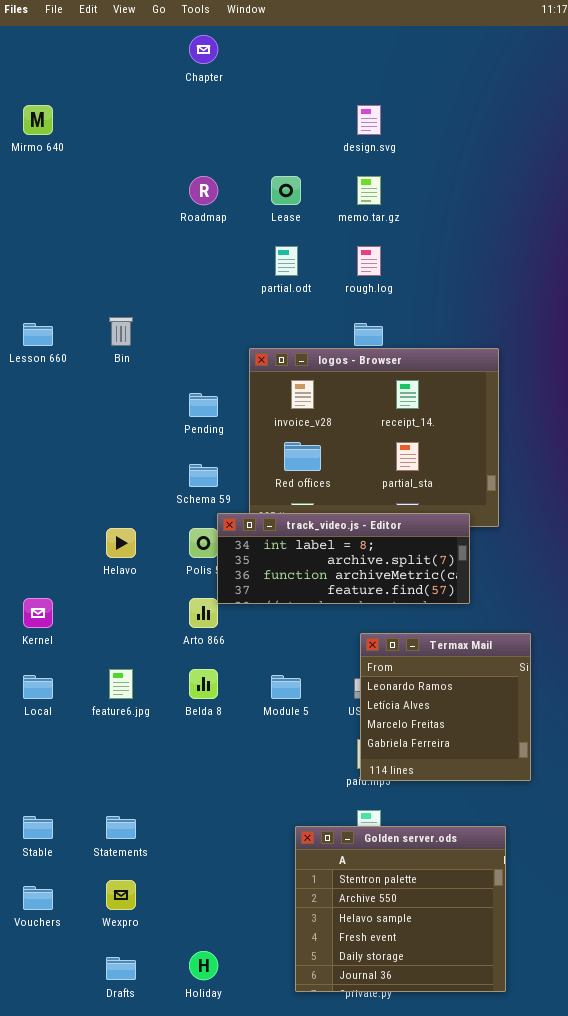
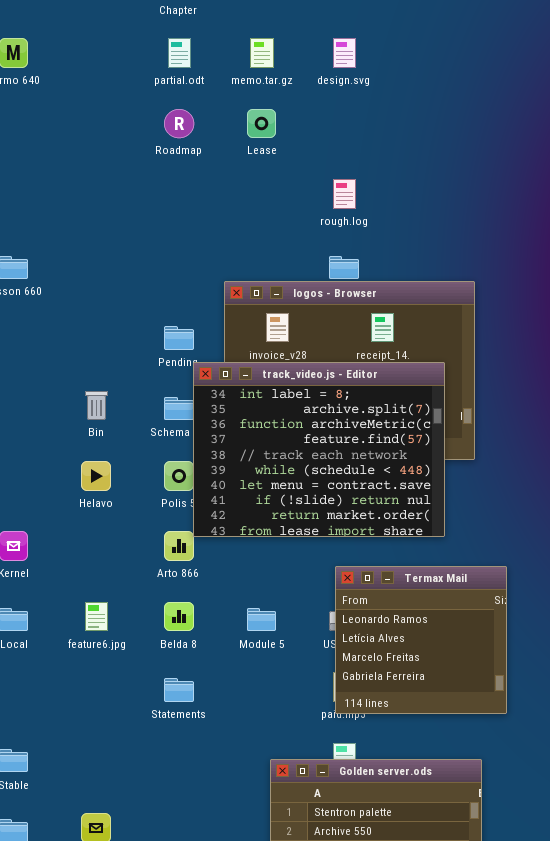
memo.tar.gz: [357,176,381,205] -> [250,38,274,68], moved
partial.odt: [275,246,298,276] -> [168,38,191,68], moved
Bin: [109,317,133,346] -> [85,391,108,420], moved
track_video.js - Editor: [217,513,470,604] -> [193,362,445,537], resized
Statements: [106,816,136,839] -> [164,678,194,702], moved

